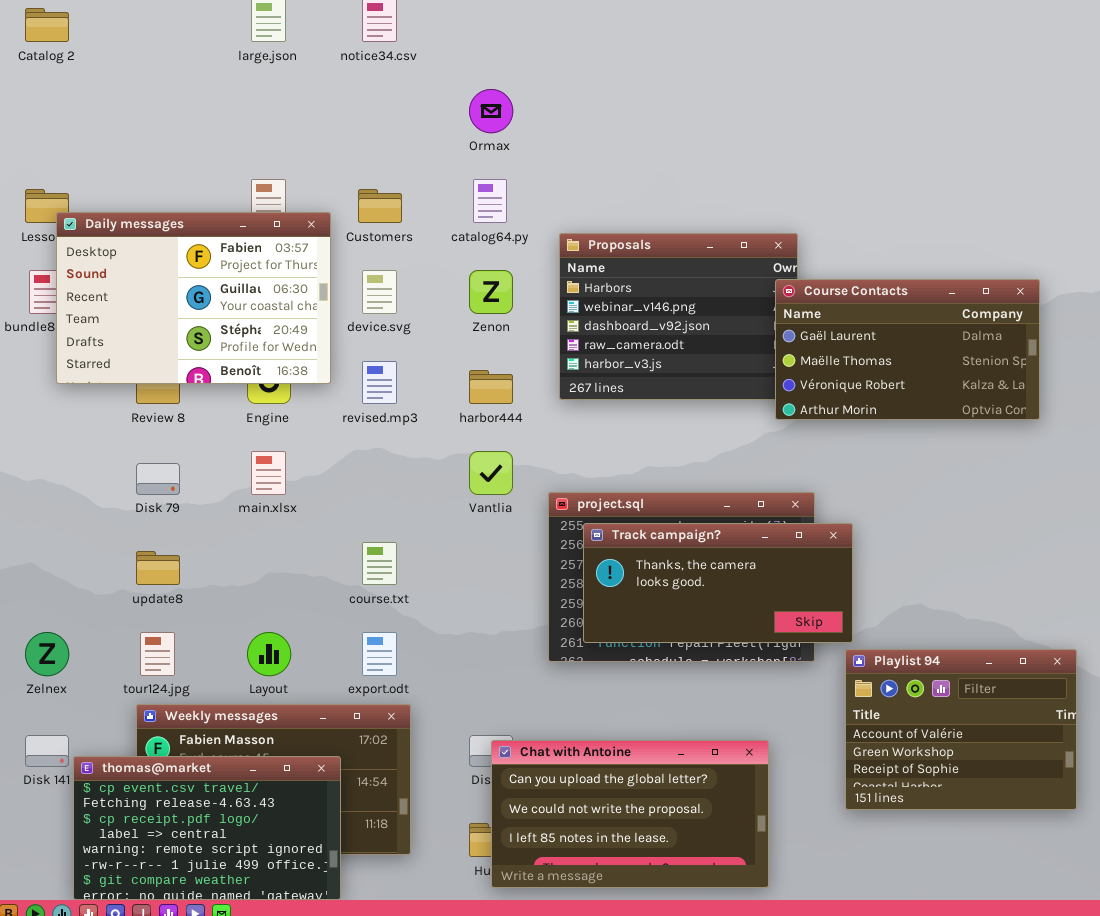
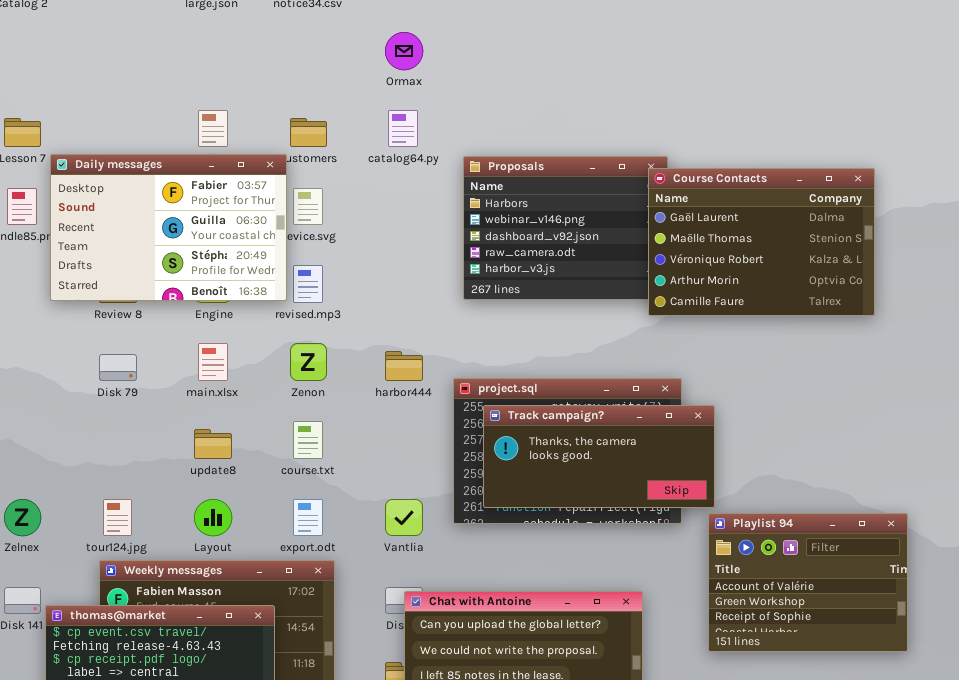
Daily messages: [56,212,331,384] -> [50,154,287,301], moved
Zenon: [469,270,513,314] -> [290,343,327,381], moved
Course Contacts: [775,279,1040,420] -> [648,168,875,316], resized
harbor444: [469,370,513,404] -> [385,351,423,381], moved
Vantlia: [469,451,513,495] -> [385,499,423,536], moved
update8: [136,551,180,585] -> [194,429,232,459], moved

